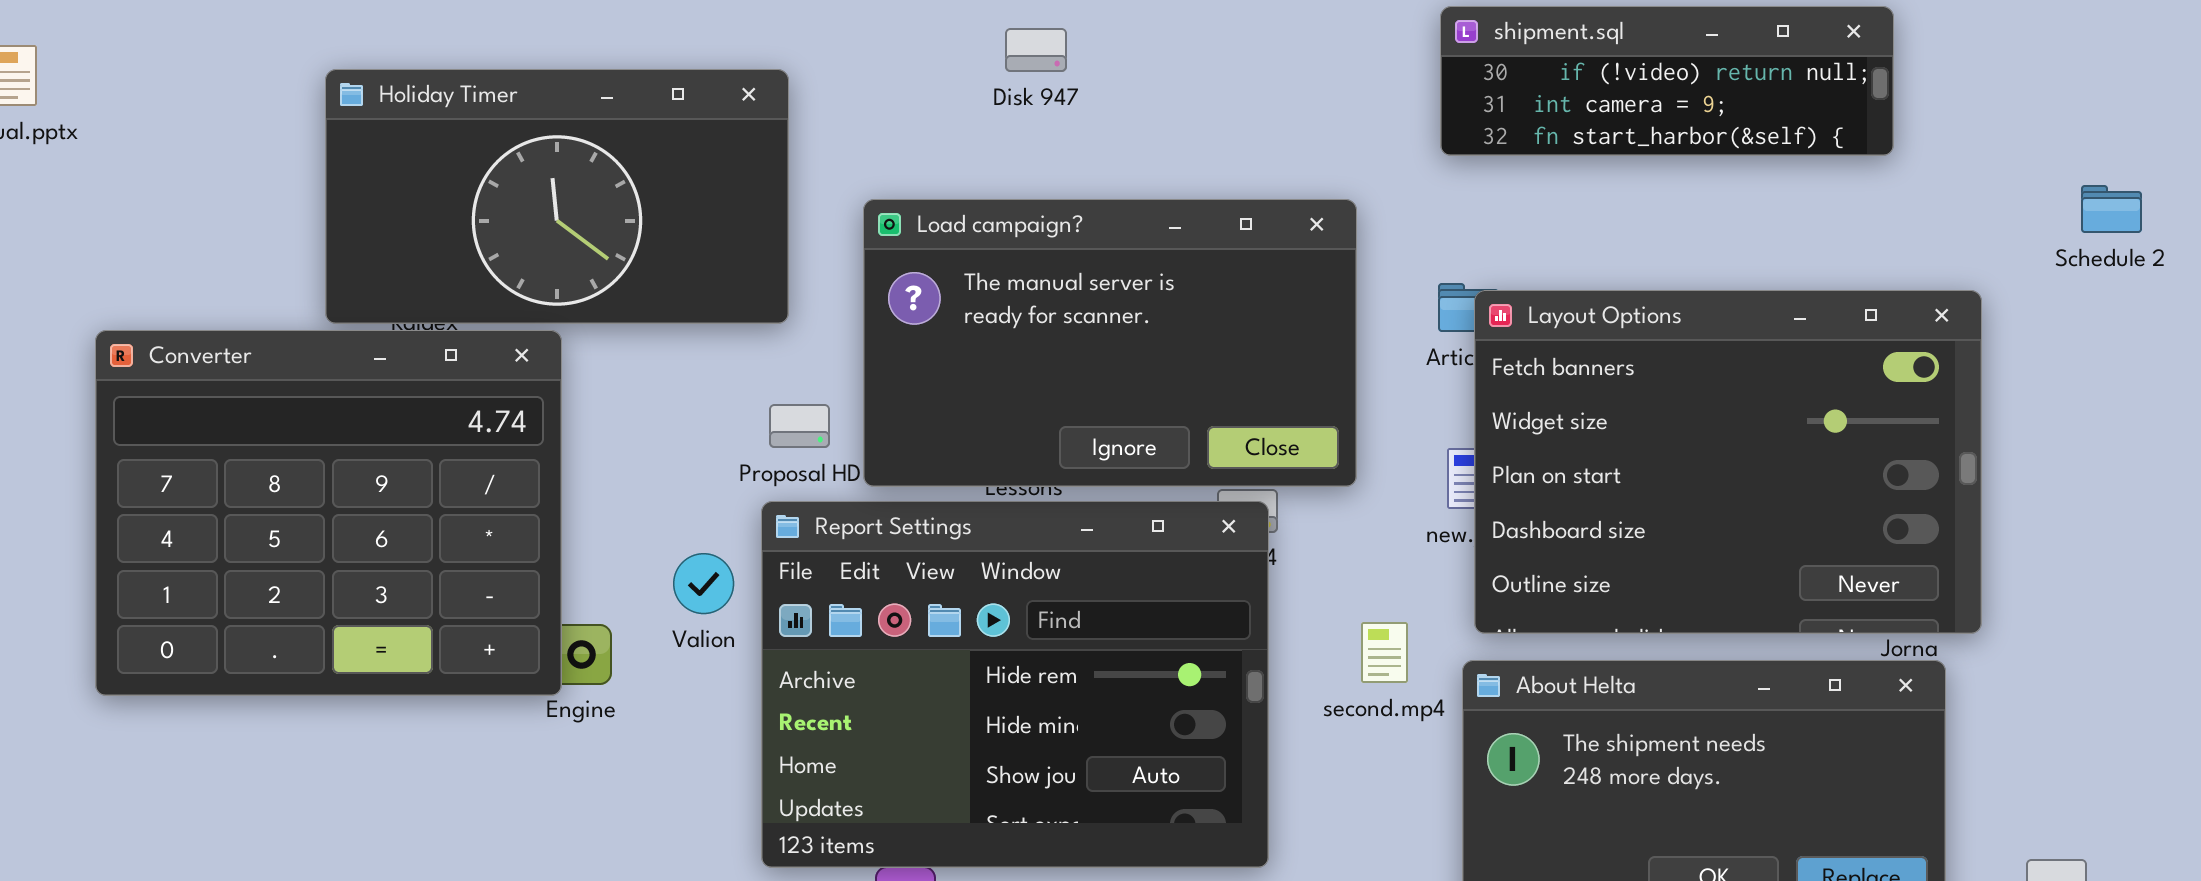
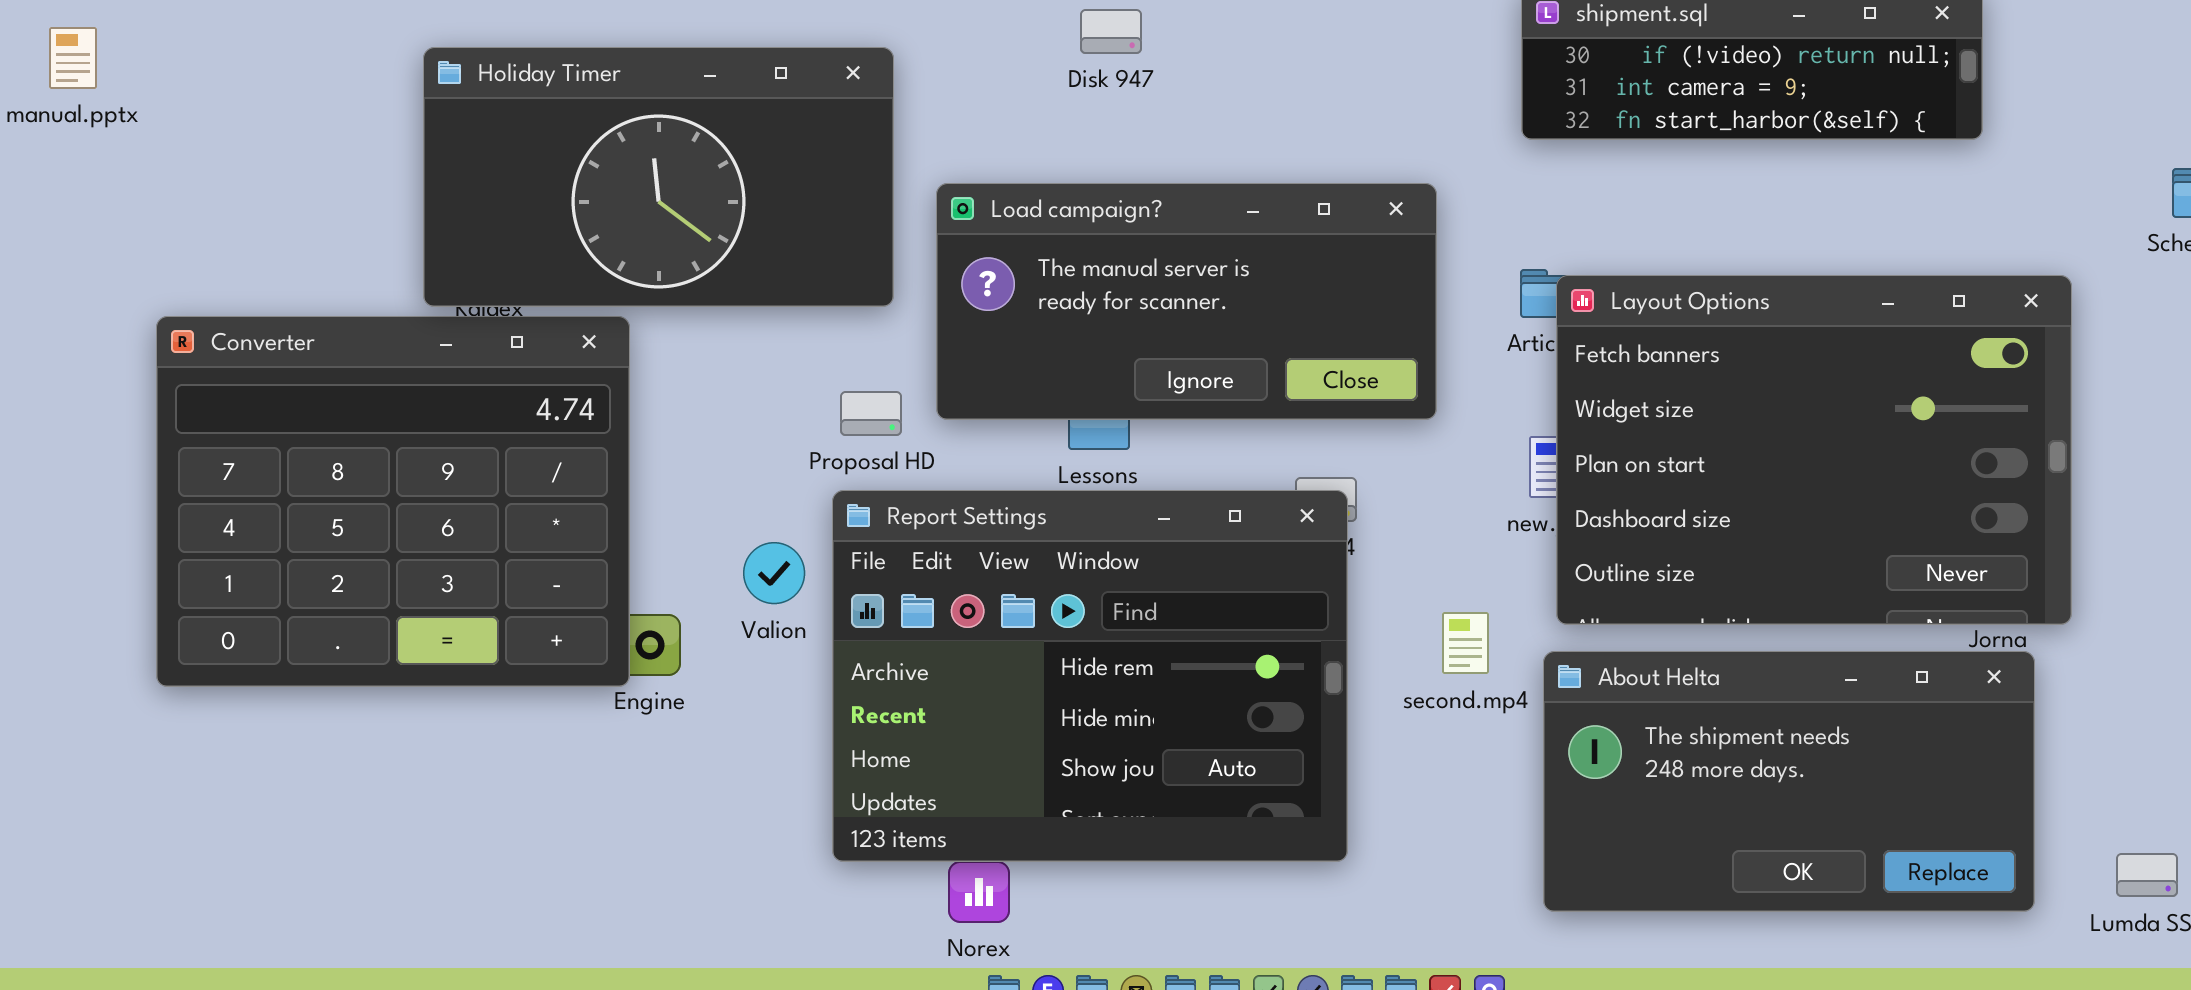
Holiday Timer: [325,69,789,324] -> [423,47,894,307], moved
Load campaign?: [863,199,1357,487] -> [936,183,1437,420], resized

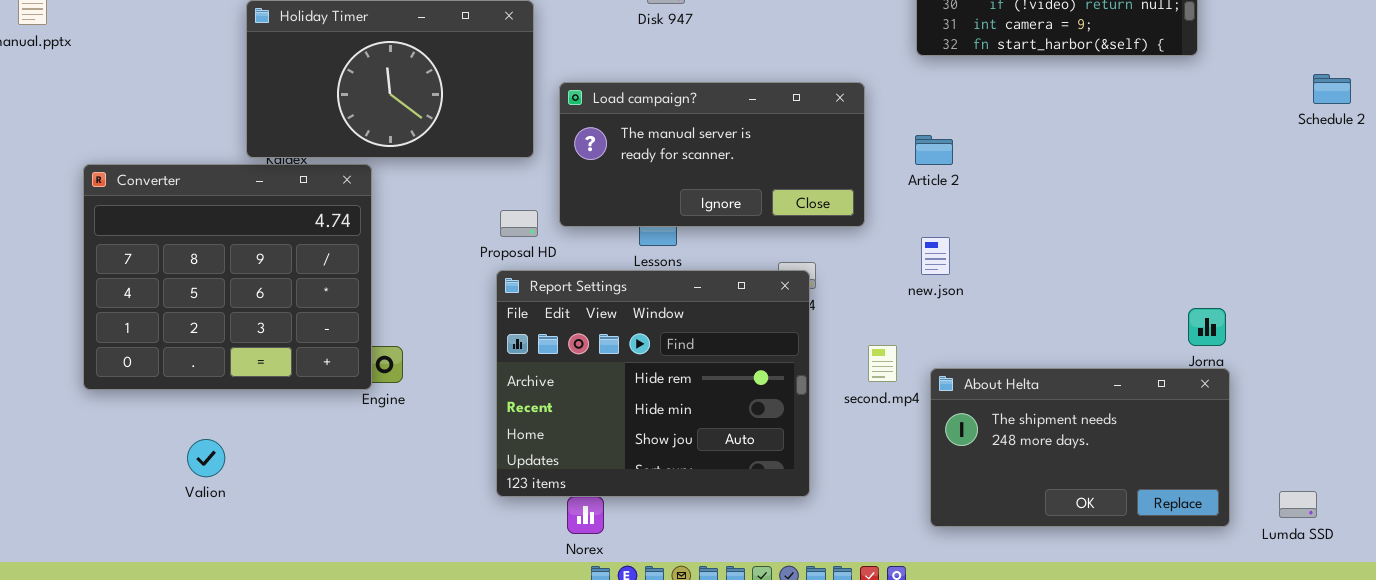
Layout Options: [1556,275,2072,625] -> none, closed
Valion: [743,542,805,604] -> [187,439,225,477], moved

